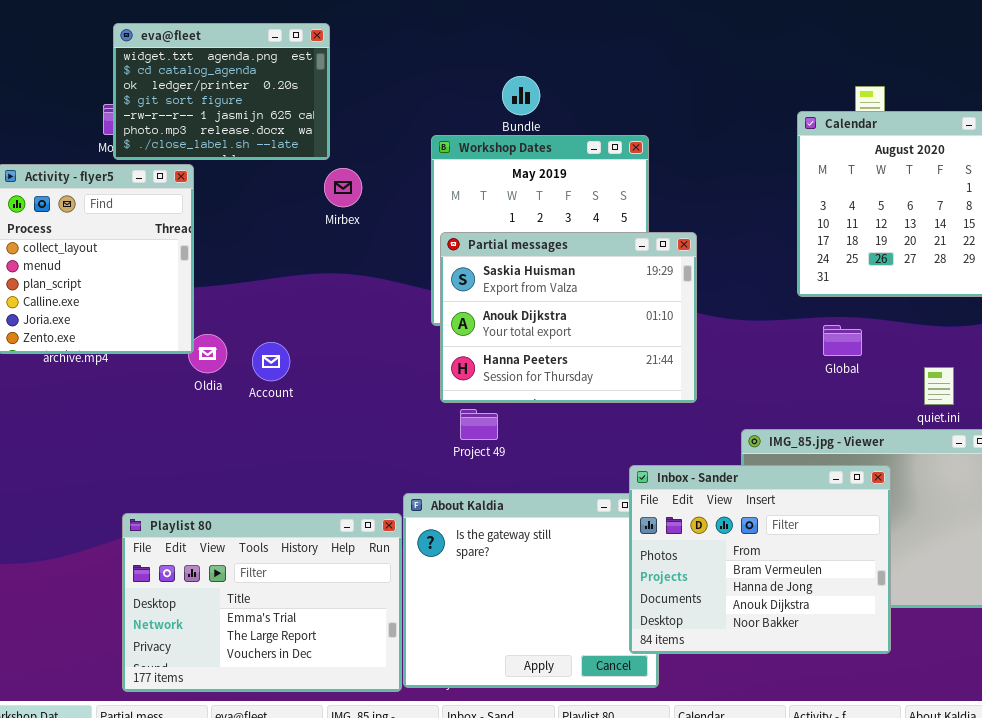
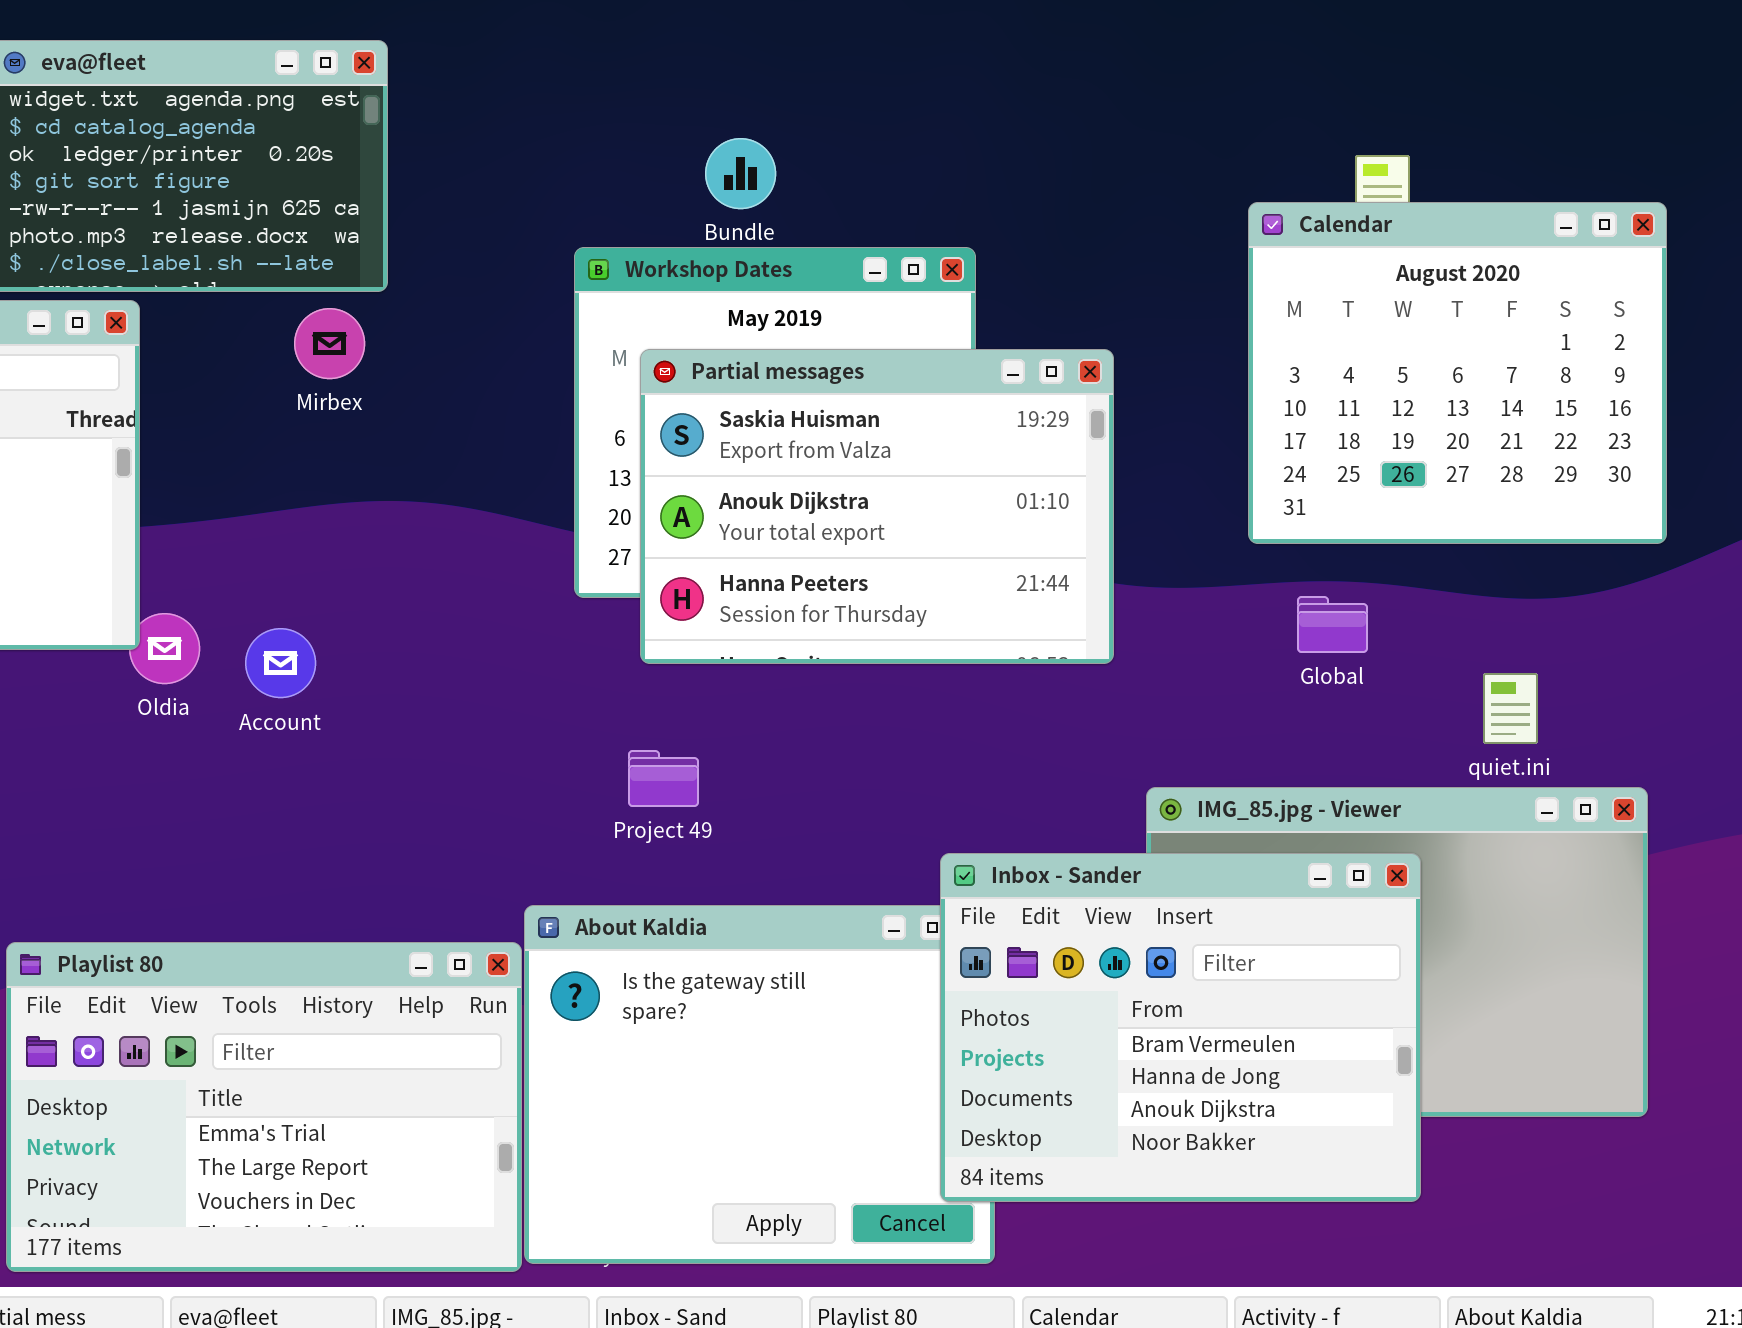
Mirbex: [324,168,362,207] -> [294,308,365,379], moved
Partial messages: [440,232,697,403] -> [640,349,1114,664], moved

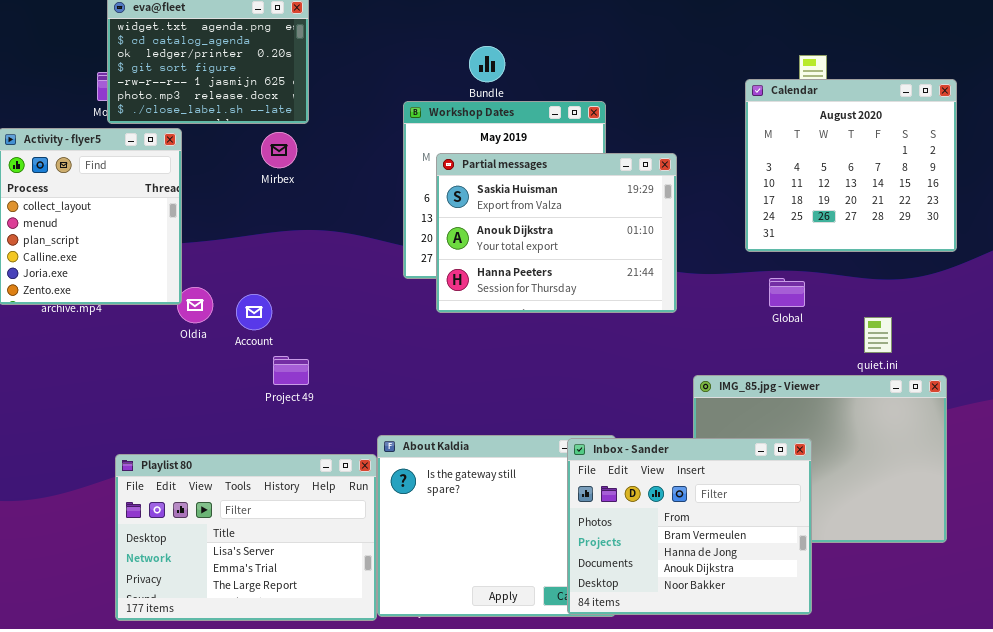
Project 49: [628,750,699,807] -> [273,356,309,385], moved
Inbox - Sander: [940,853,1421,1202] -> [567,438,812,615], moved
Playlist 80: [6,942,522,1272] -> [115,454,377,621], scrolled up 1 row

